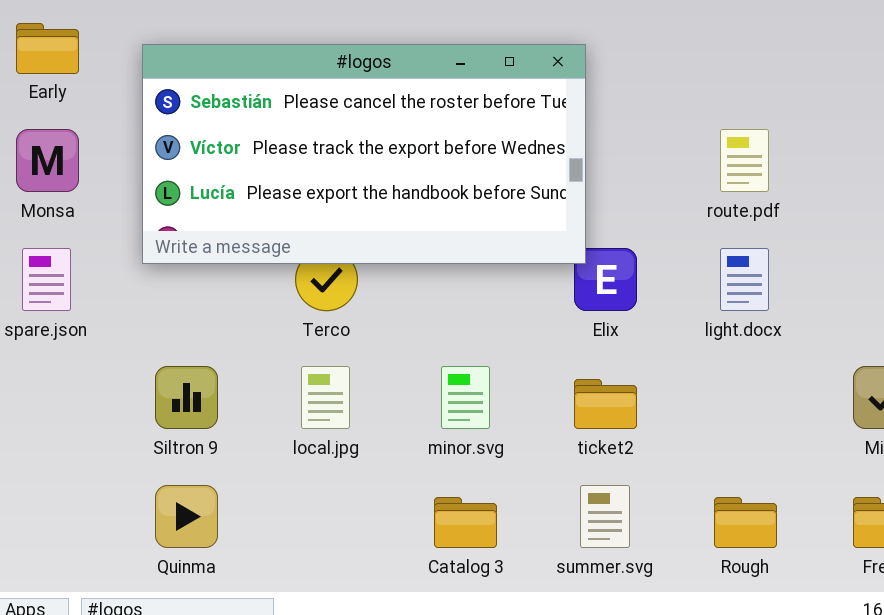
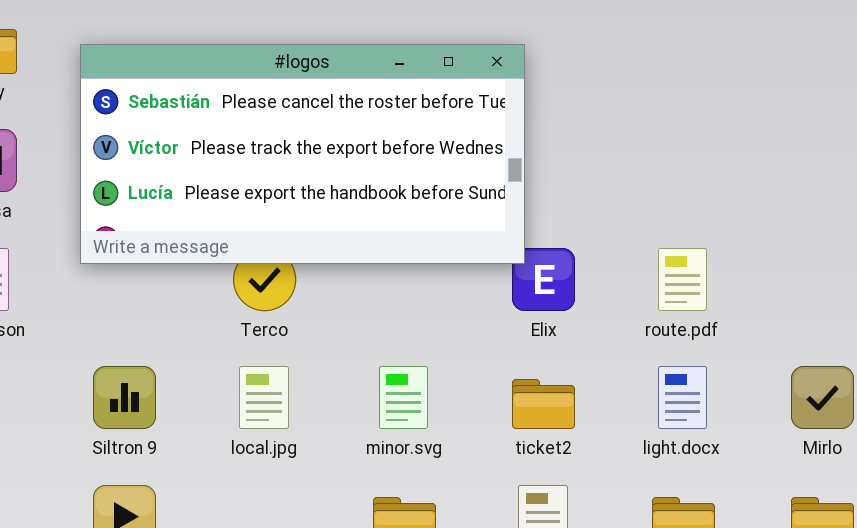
route.pdf: [720,129,769,192] -> [658,248,707,311], moved
light.docx: [720,248,769,311] -> [658,366,707,429], moved

